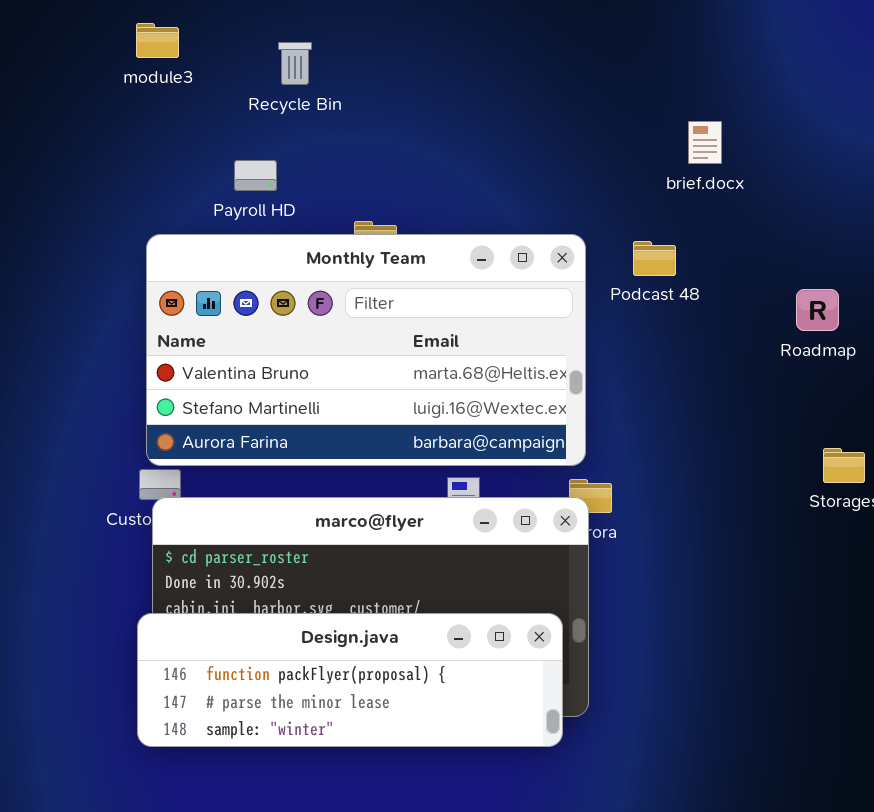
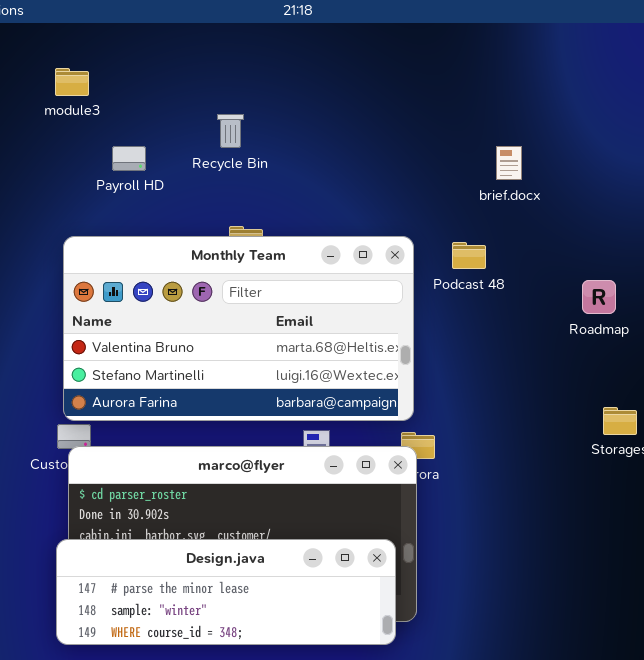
Recycle Bin: [278,42,312,85] -> [217,114,244,148], moved
Payroll HD: [234,160,277,191] -> [112,146,146,171], moved
Design.java: [137,613,563,747] -> [56,539,396,645], scrolled down 1 row

